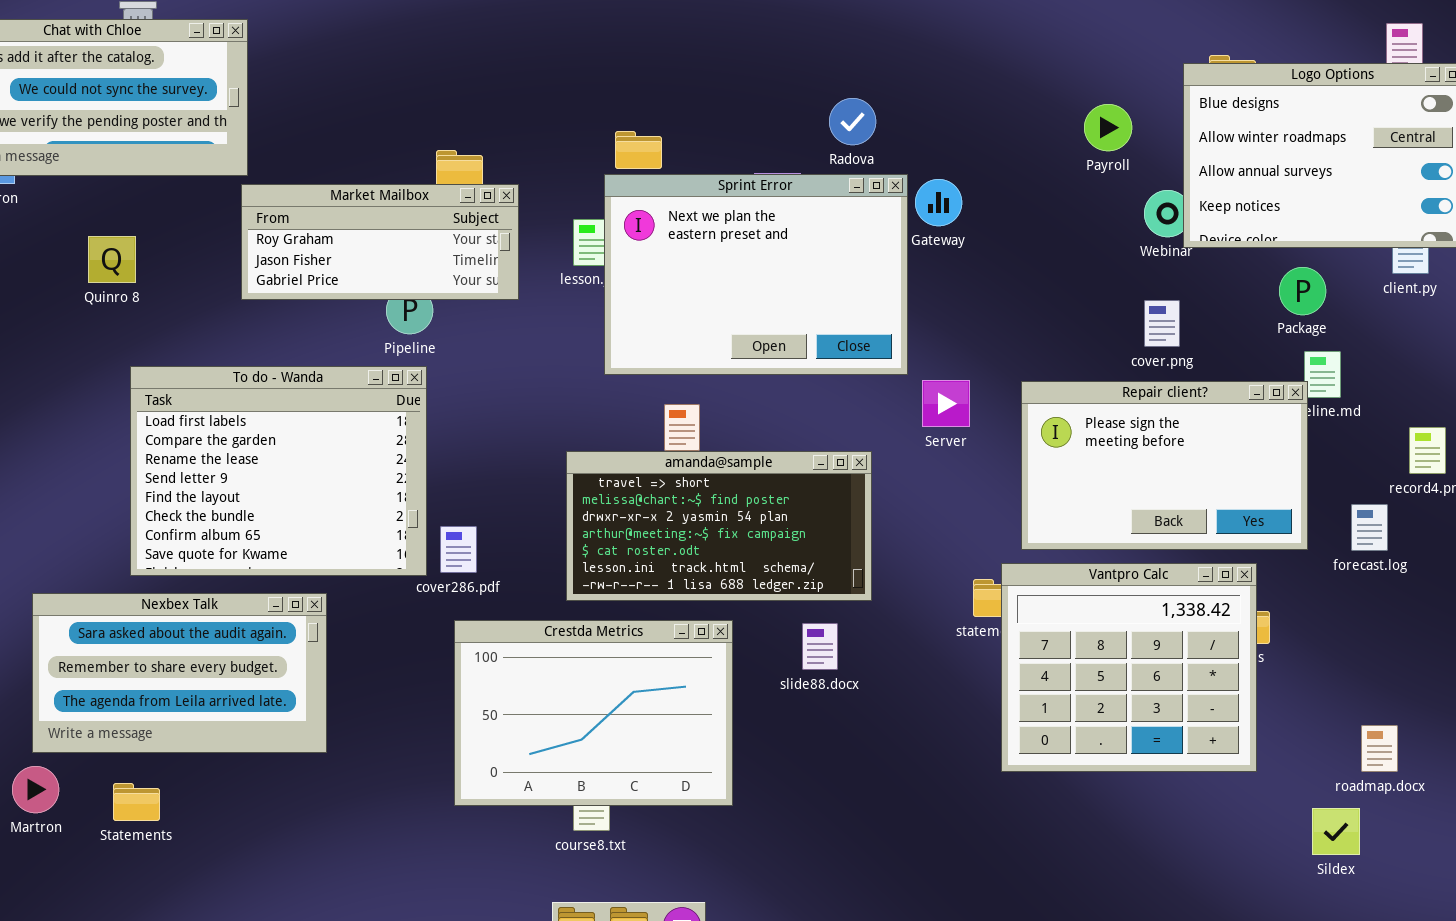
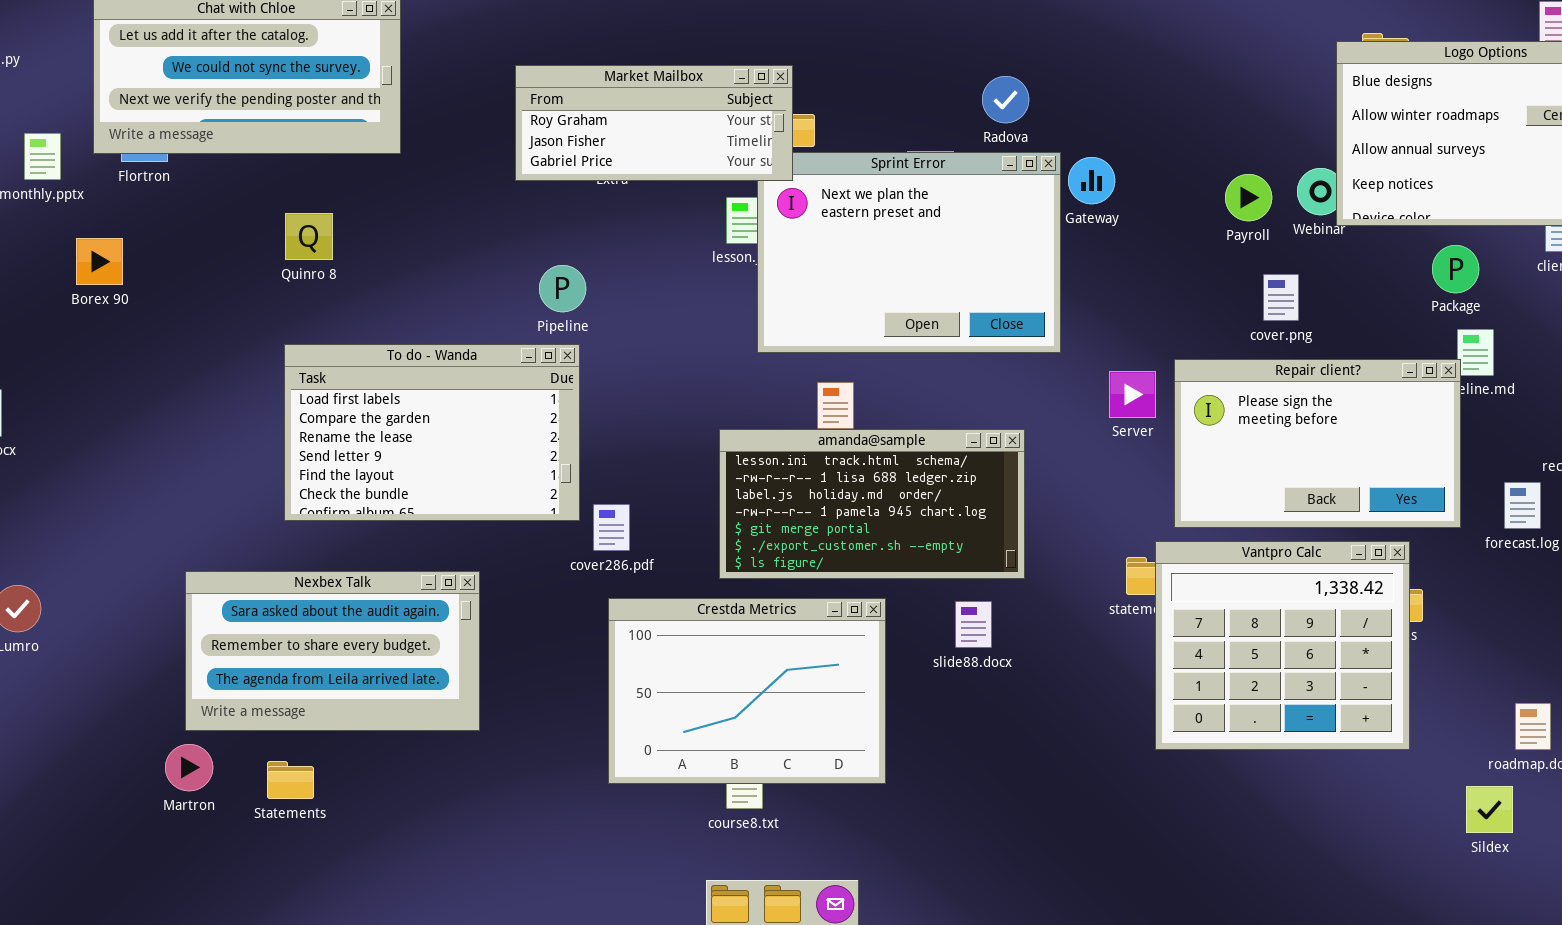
Payroll: [1084,104,1132,151] -> [1225,174,1272,221], moved
Market Mailbox: [241,184,519,300] -> [515,65,793,181], moved
Quinro 8: [88,236,136,283] -> [285,213,333,260], moved
cover.png: [1144,300,1180,347] -> [1263,274,1299,321], moved
To do - Wanda: [130,366,427,576] -> [284,344,580,521], resized
Server: [922,380,970,427] -> [1109,371,1156,418], moved
amanda@sample: [566,451,872,601] -> [719,429,1025,579], scrolled down 5 rows

